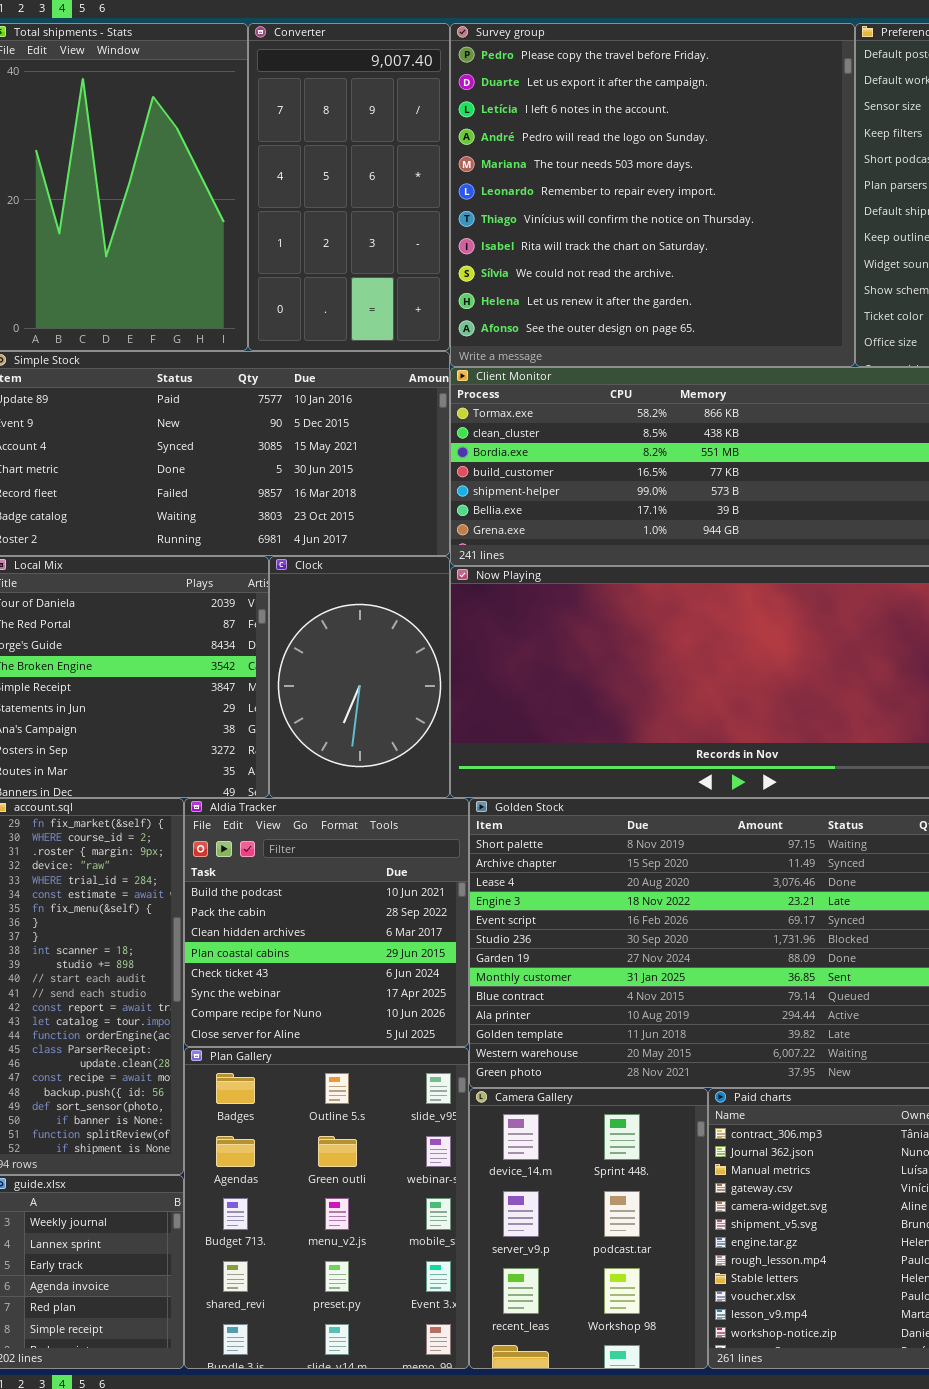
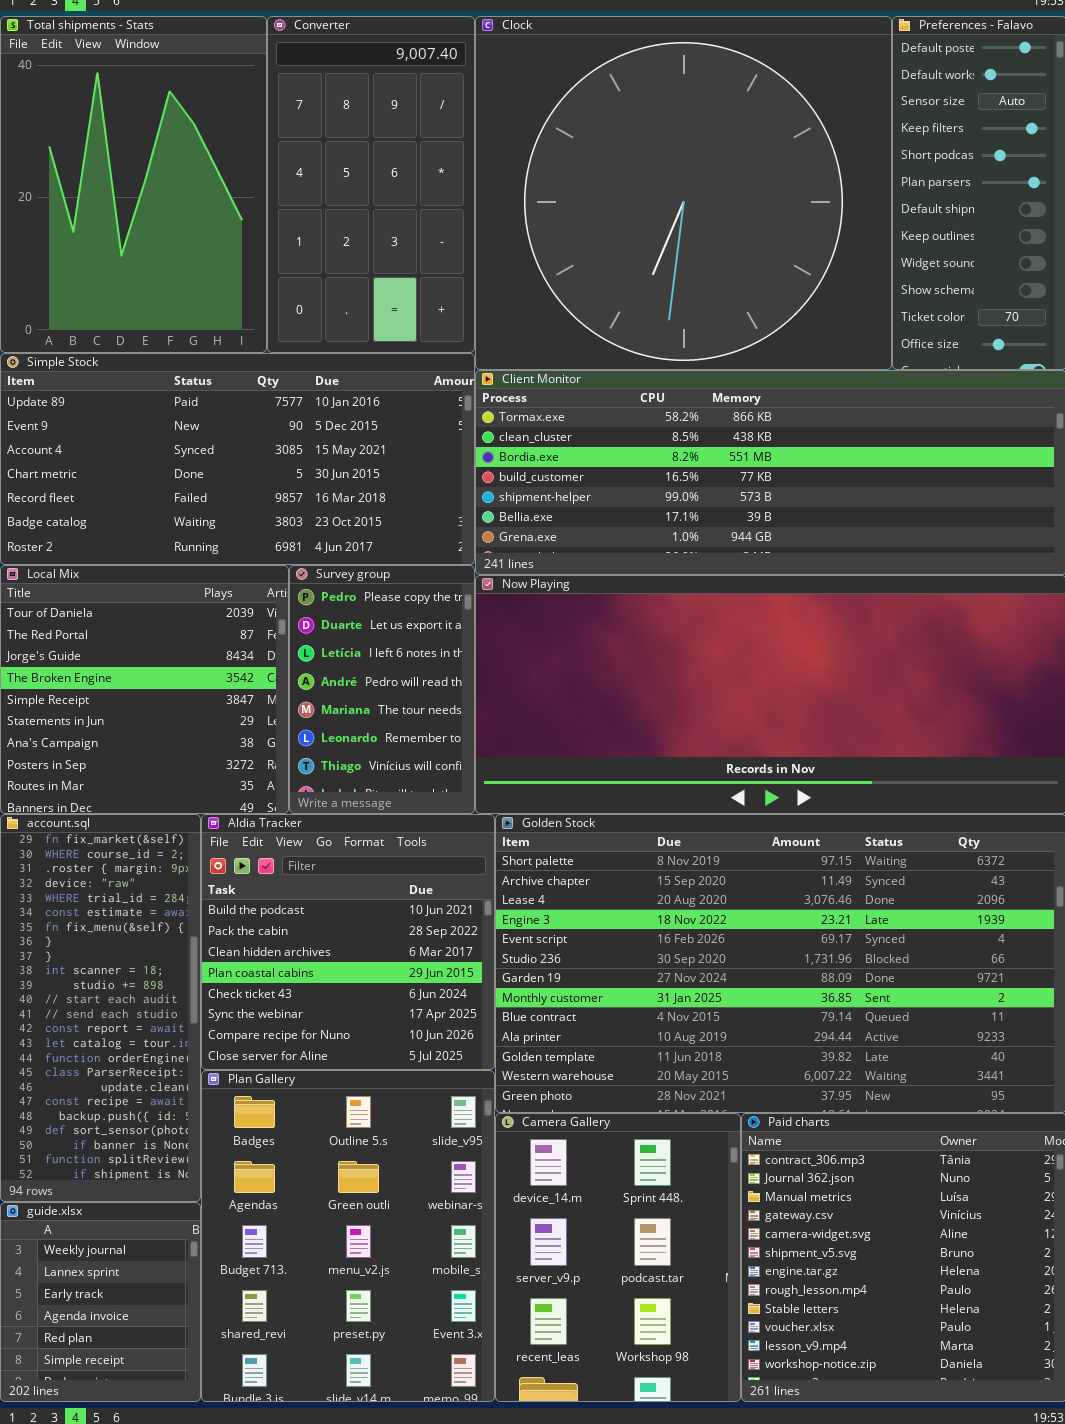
Survey group: [450,23,855,367] -> [289,565,475,814], moved, resized
Clock: [269,556,450,798] -> [475,16,892,370], moved, resized

